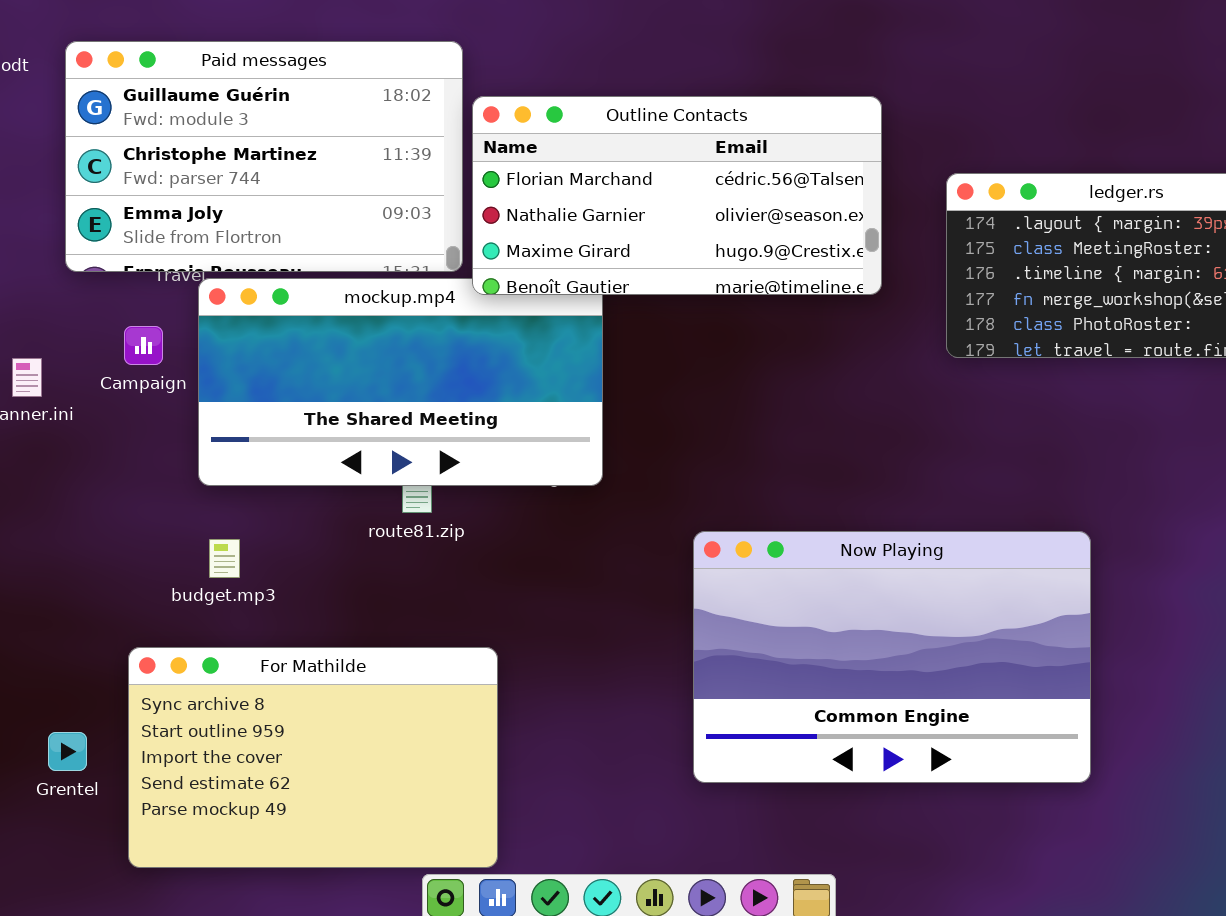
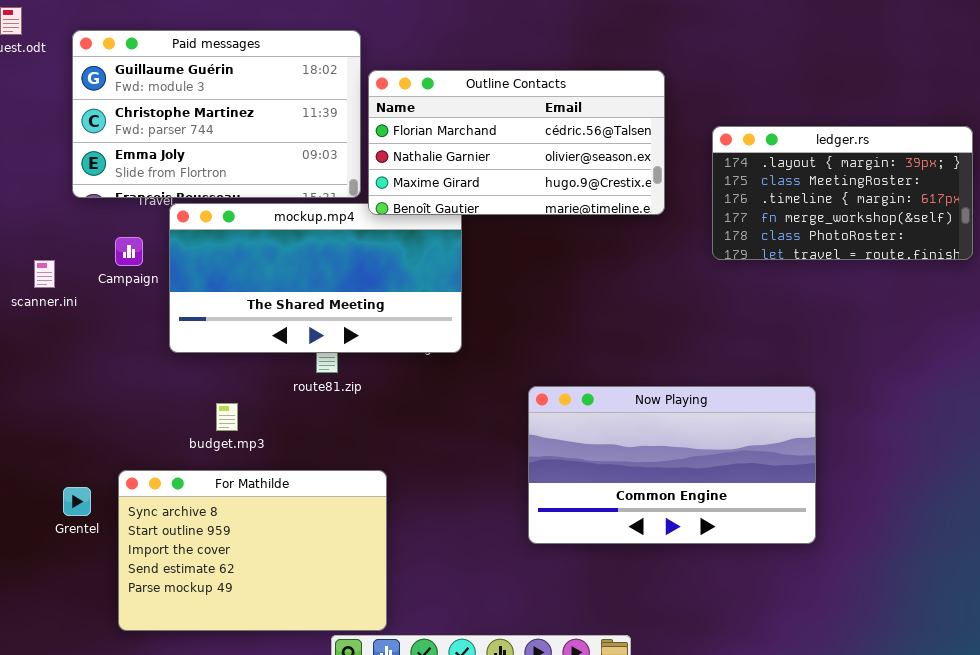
Now Playing: [693,531,1091,783] -> [528,386,816,544], resized
budget.mp3: [209,539,240,578] -> [216,403,238,431], moved
Grentel: [48,732,87,771] -> [63,487,91,516], moved

